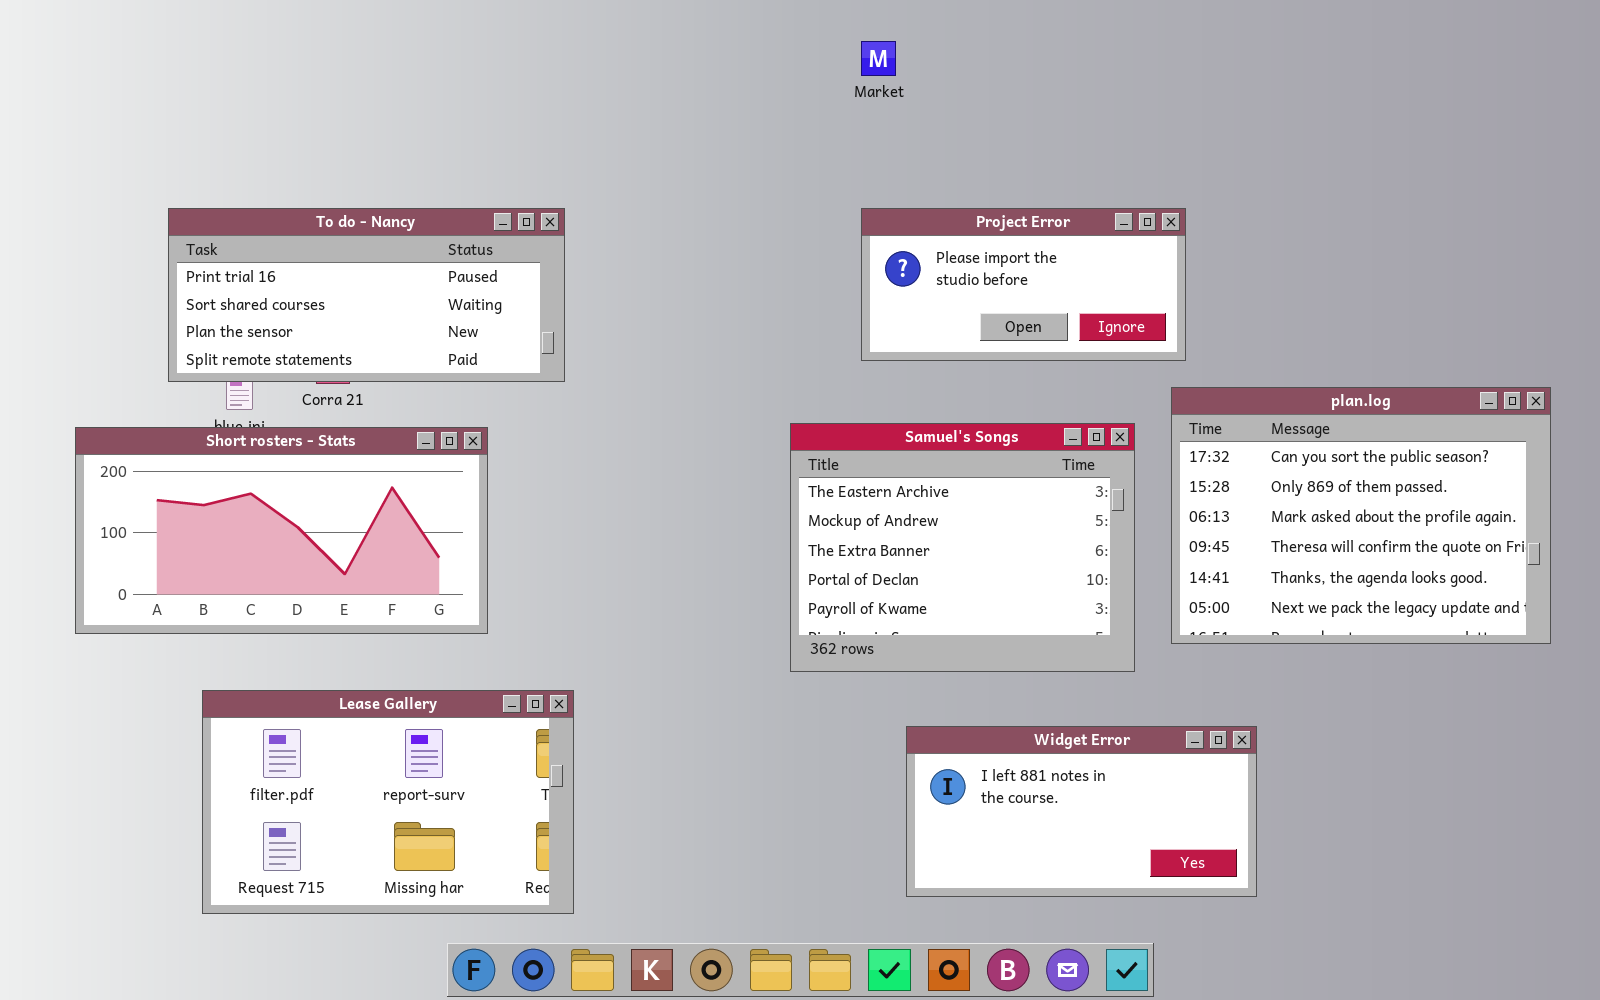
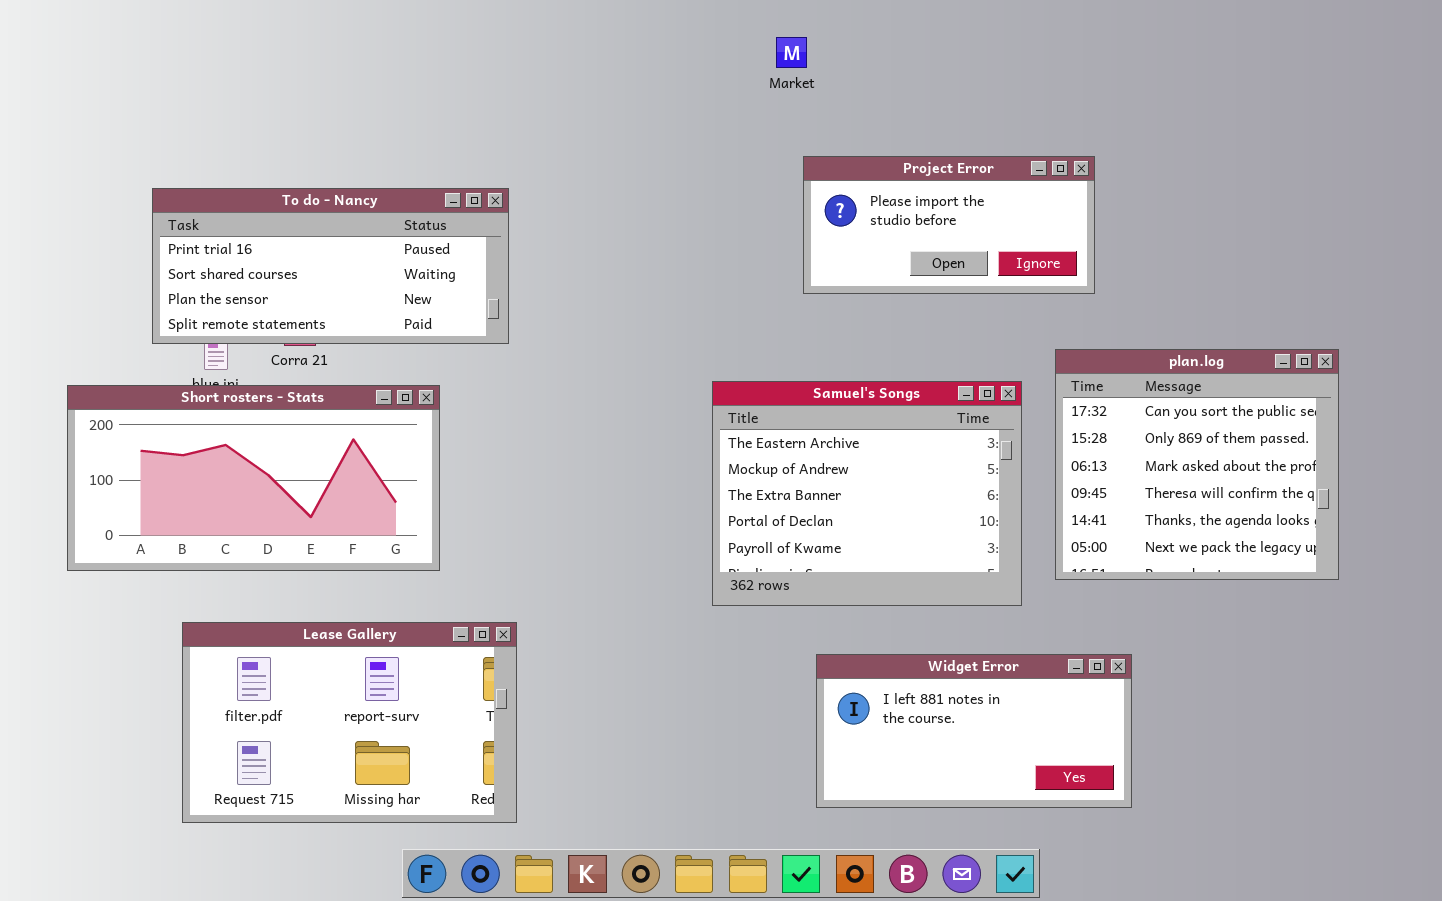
Project Error: [861,208,1186,361] -> [803,156,1095,294], moved
plan.log: [1171,387,1551,644] -> [1055,349,1339,580], resized

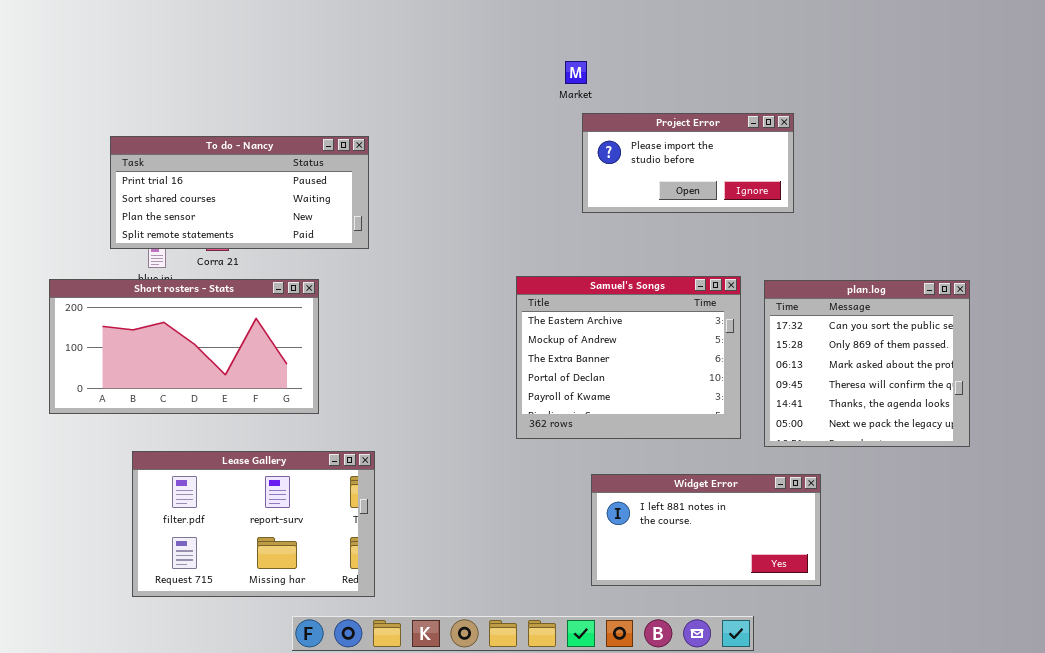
Market: [776,37,807,68] -> [565,61,587,84], moved
plan.log: [1055,349,1339,580] -> [764,280,970,447], moved

